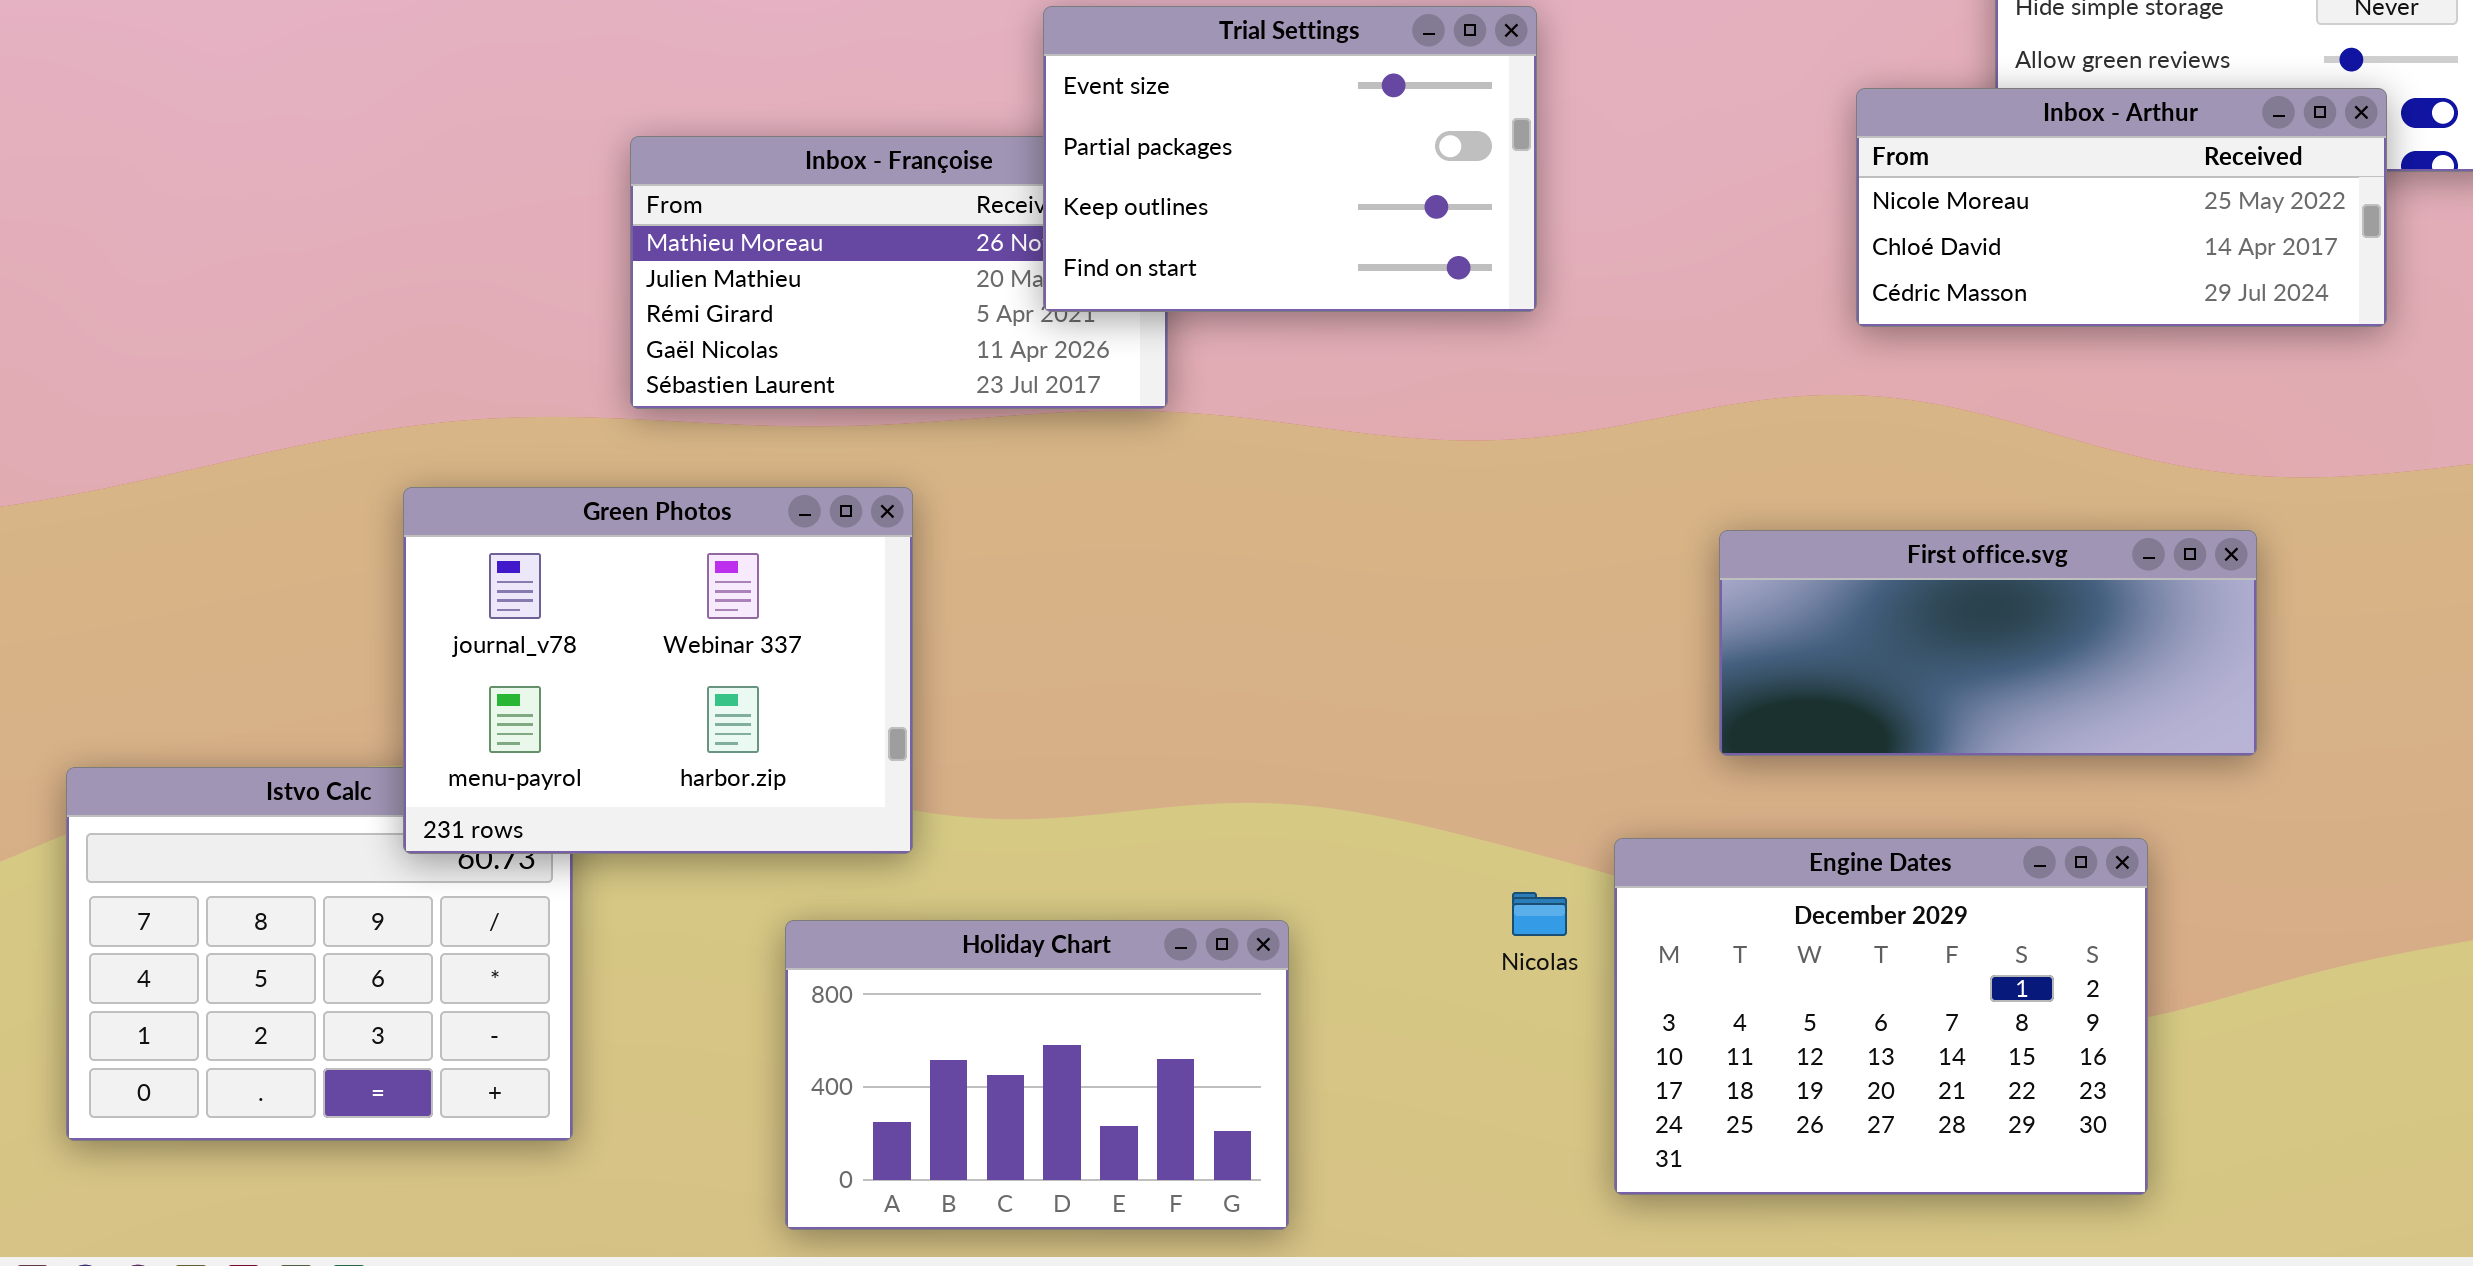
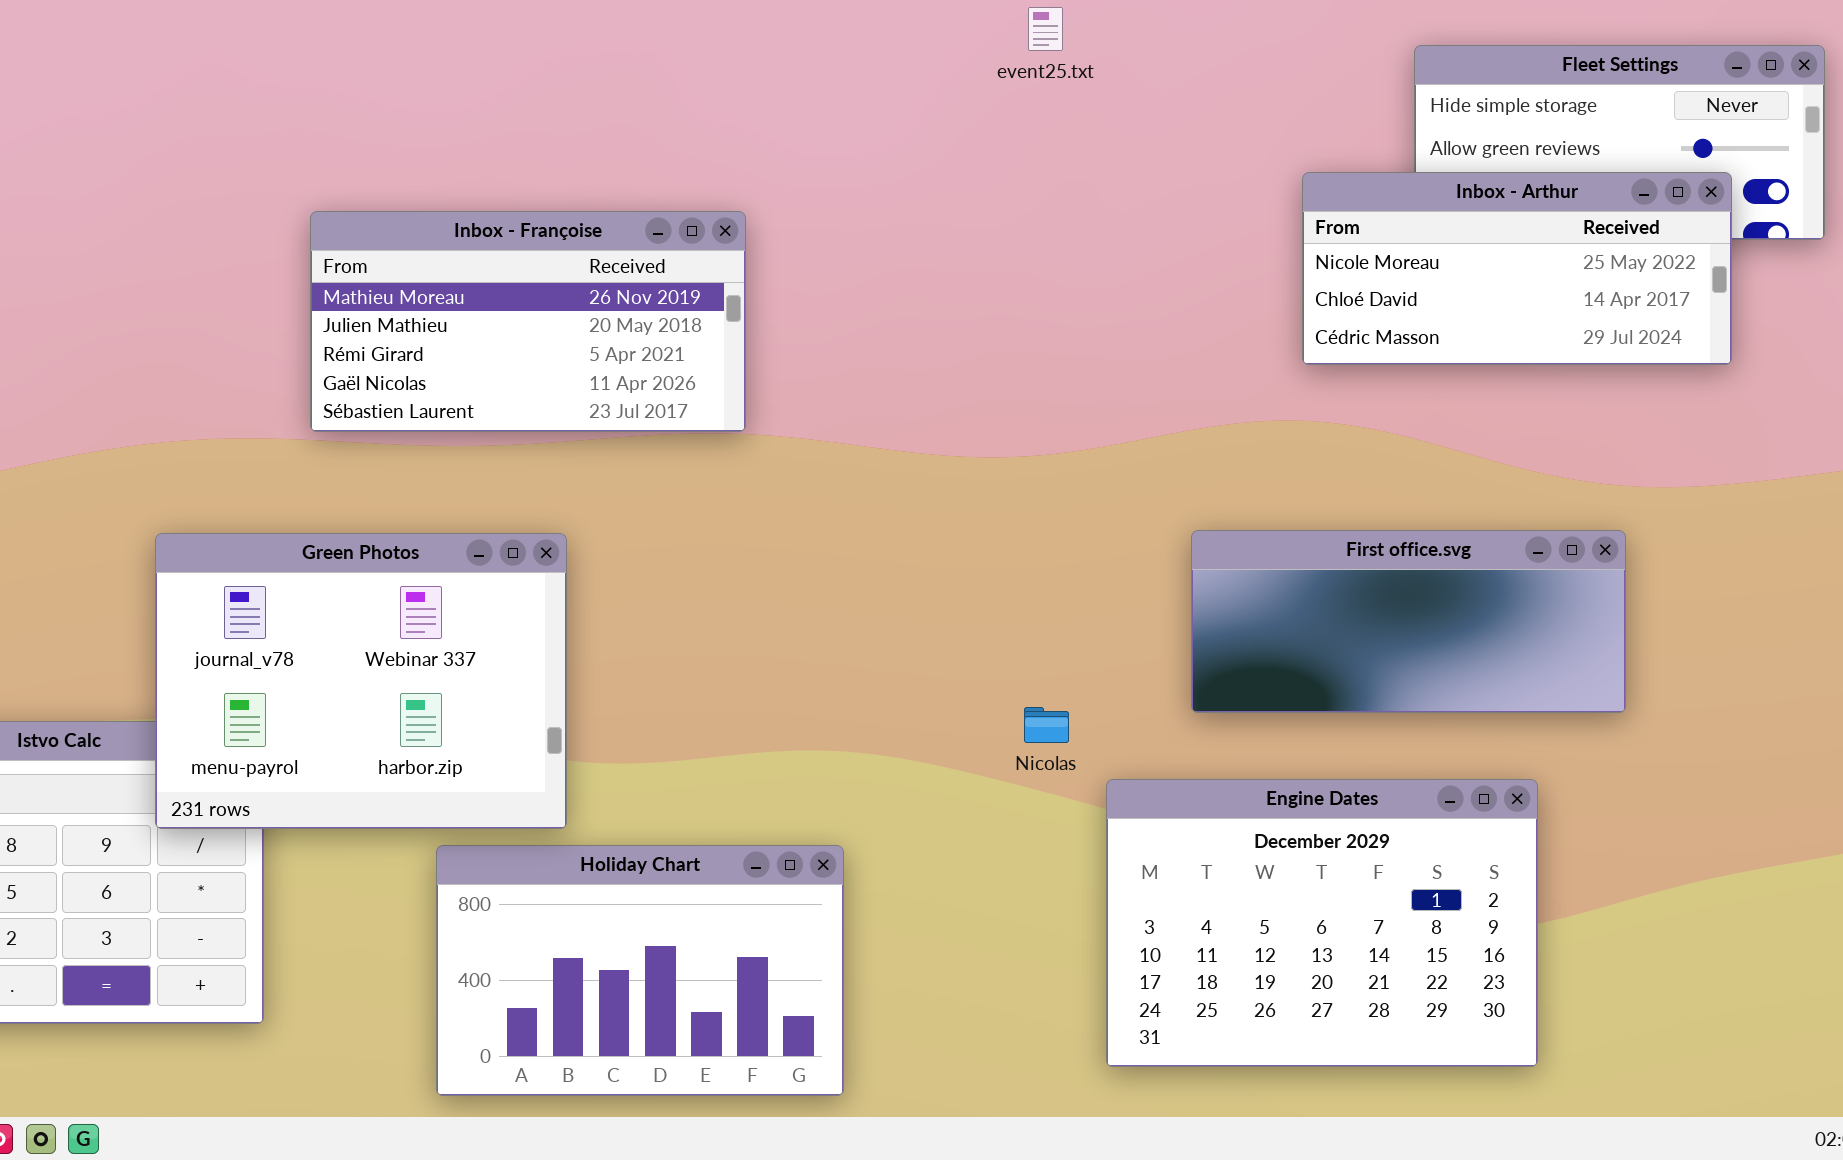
Trial Settings: [1043,6,1537,312] -> none, closed
Green Photos: [403,487,913,854] -> [155,533,567,829], moved
Nicolas: [1512,892,1567,936] -> [1024,707,1069,743], moved

